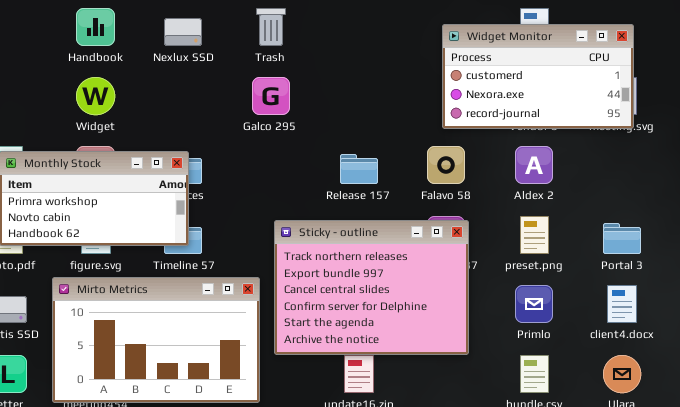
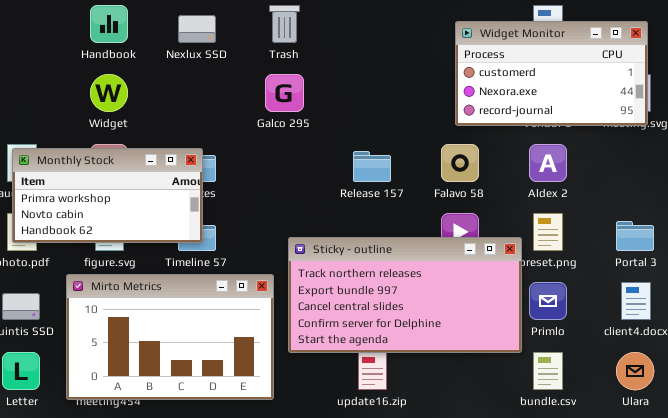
Sticky - outline: [274,220,469,355] -> [288,237,522,353], resized

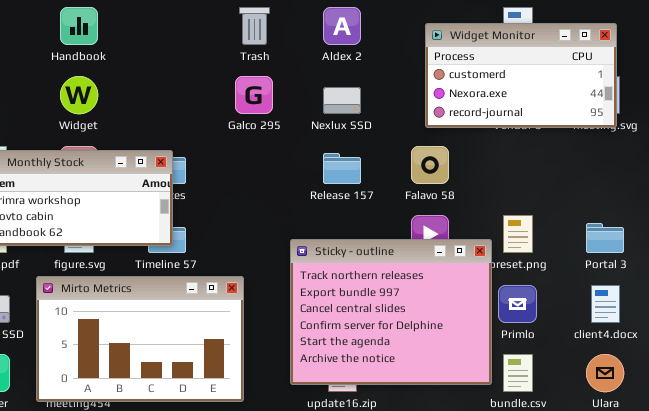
Nexlux SSD: [178,15,216,43] -> [323,87,361,114], moved
Aldex 2: [529,144,567,182] -> [323,7,361,45], moved
Sticky - outline: [288,237,522,353] -> [290,239,492,385], resized

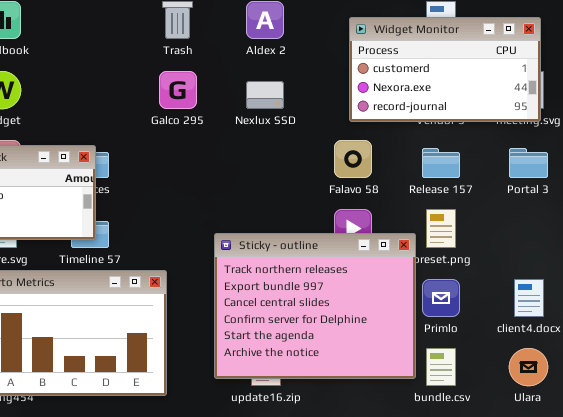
Release 157: [323,153,361,184] -> [422,148,460,178], moved
Portal 3: [586,223,624,253] -> [509,148,548,178], moved

